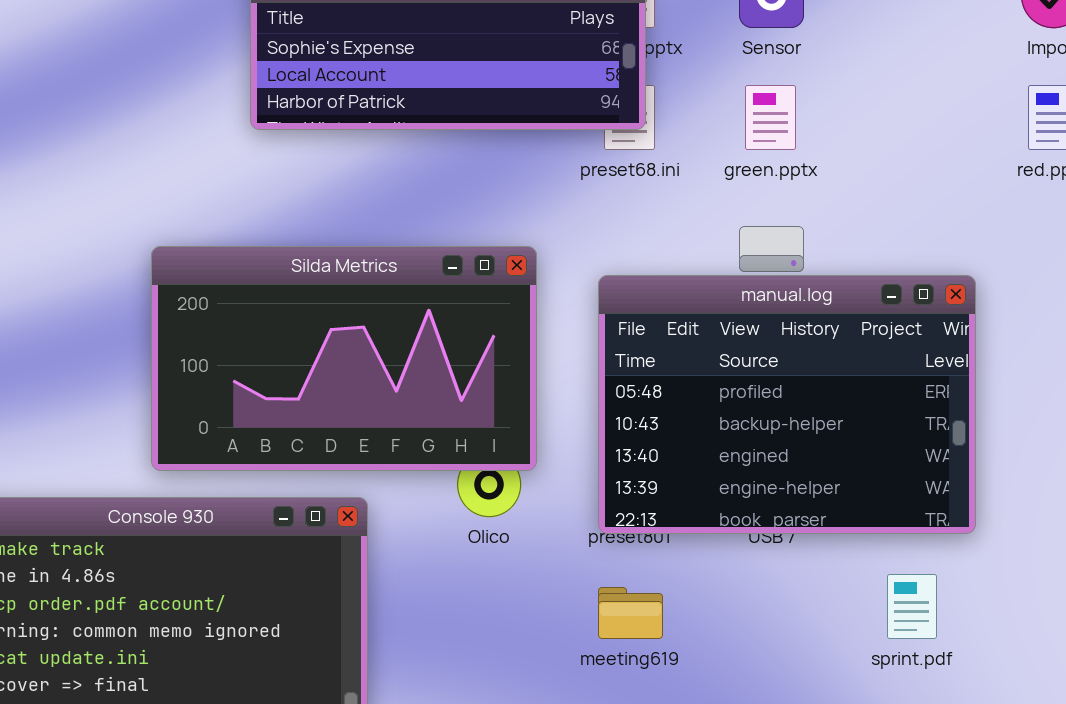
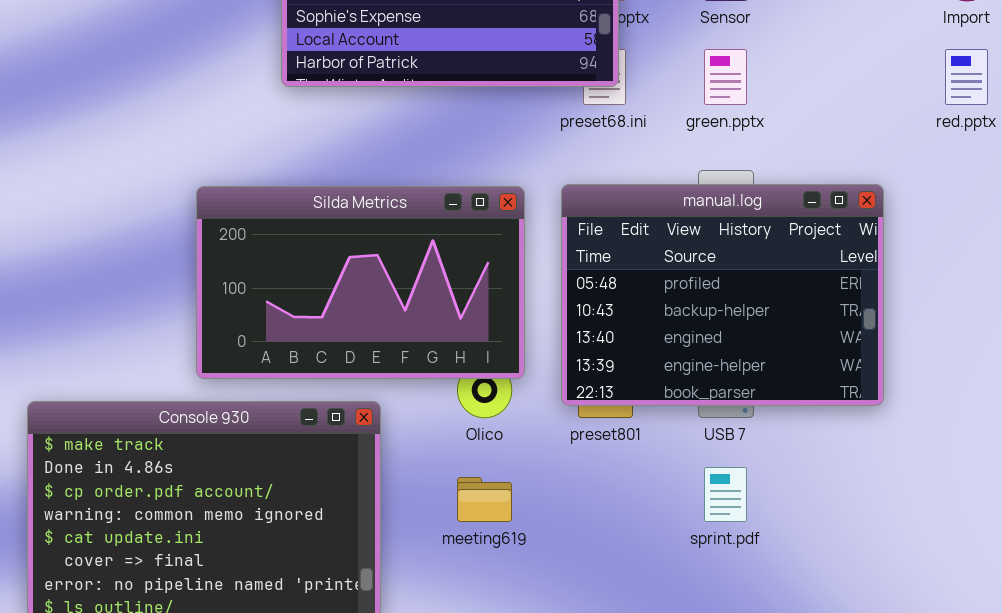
manual.log: [598,275,976,534] -> [561,184,884,406], moved
sprint.pdf: [887,574,937,639] -> [704,467,747,522], moved
meeting619: [598,587,663,639] -> [457,477,512,522], moved

